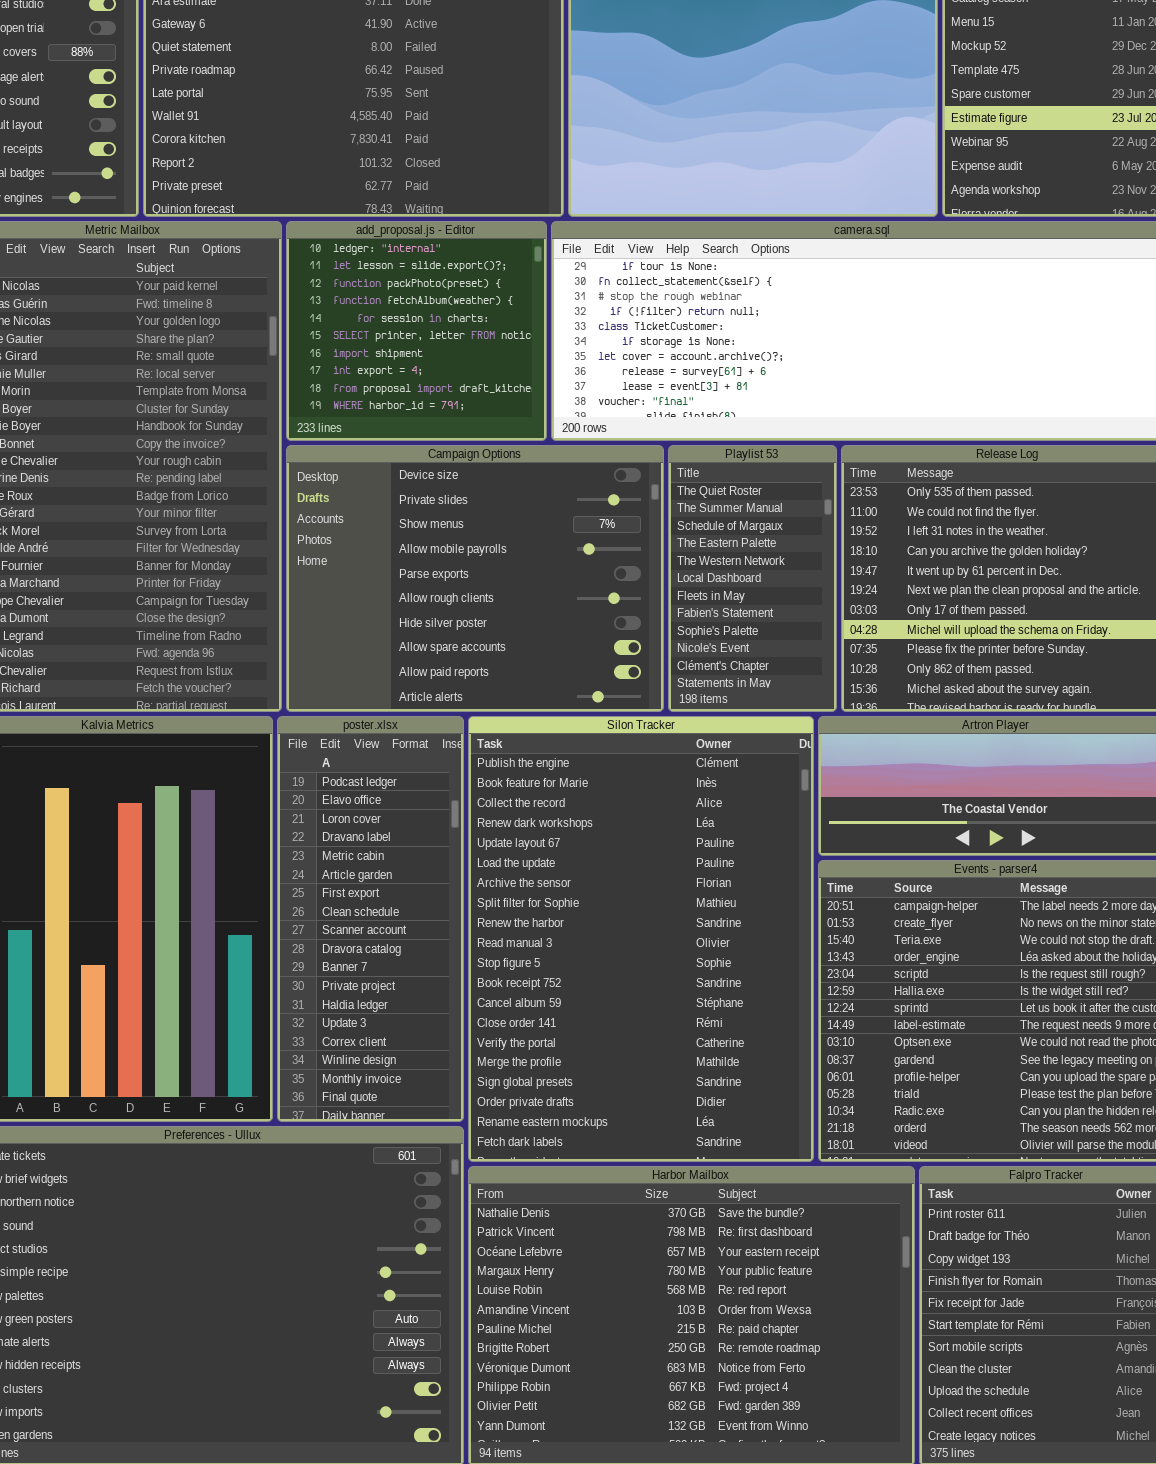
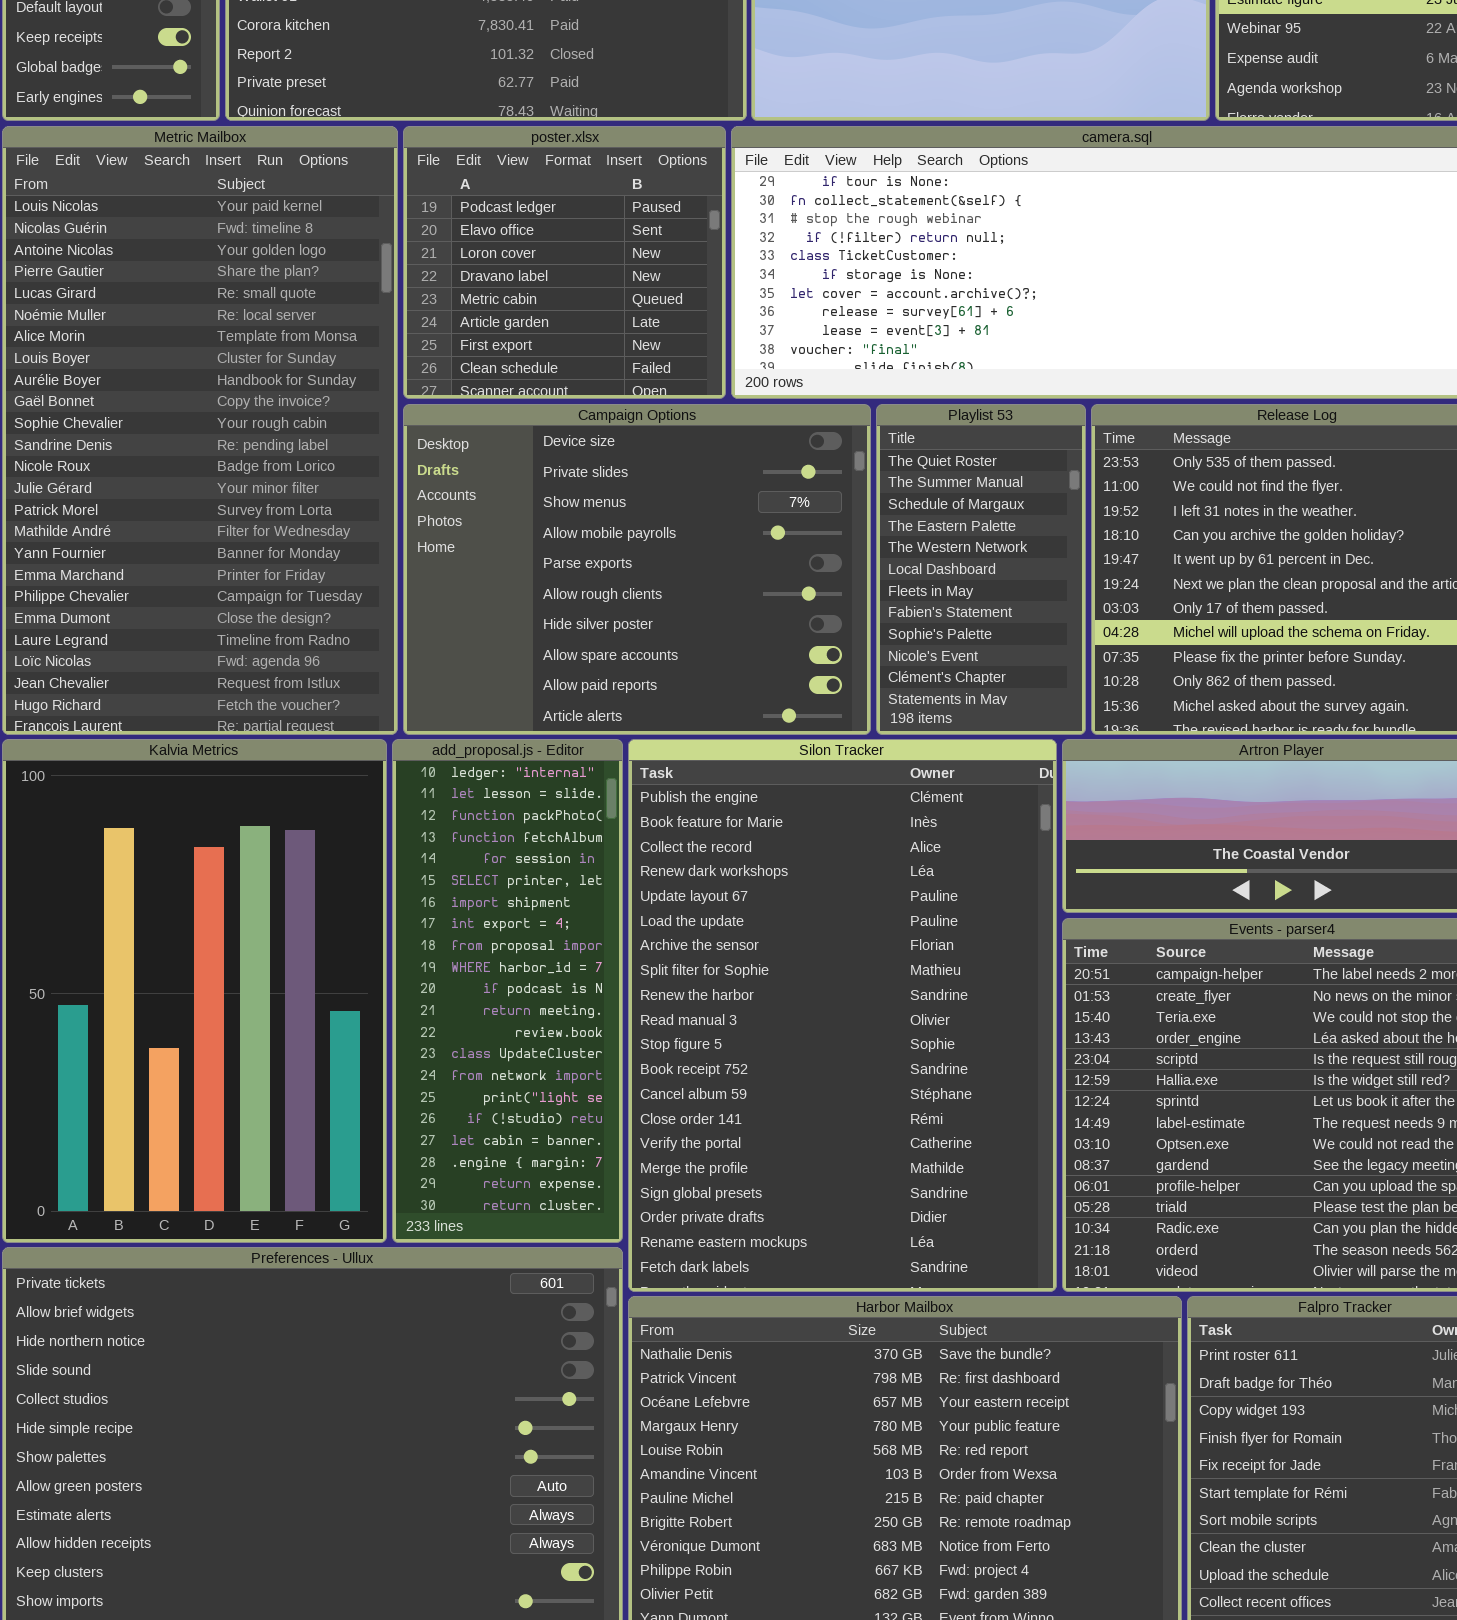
add_proposal.js - Editor: [286,221,547,441] -> [392,739,623,1243], moved, resized
poster.xlsx: [277,716,464,1122] -> [403,126,726,399], moved, resized

